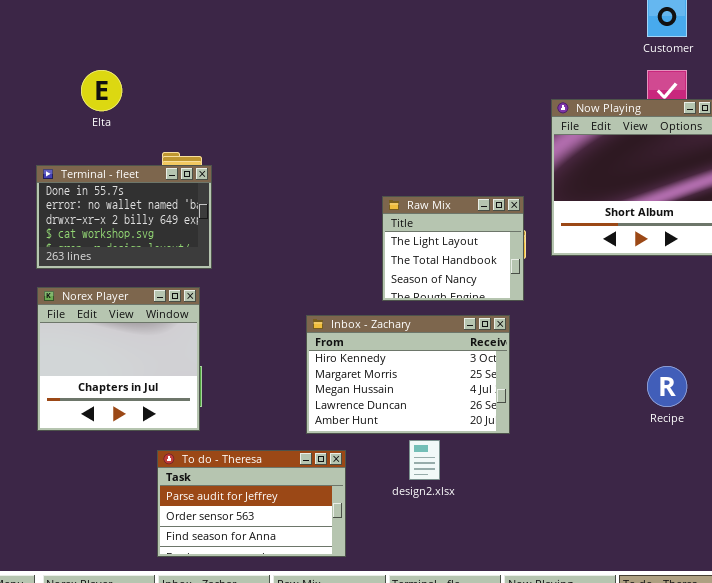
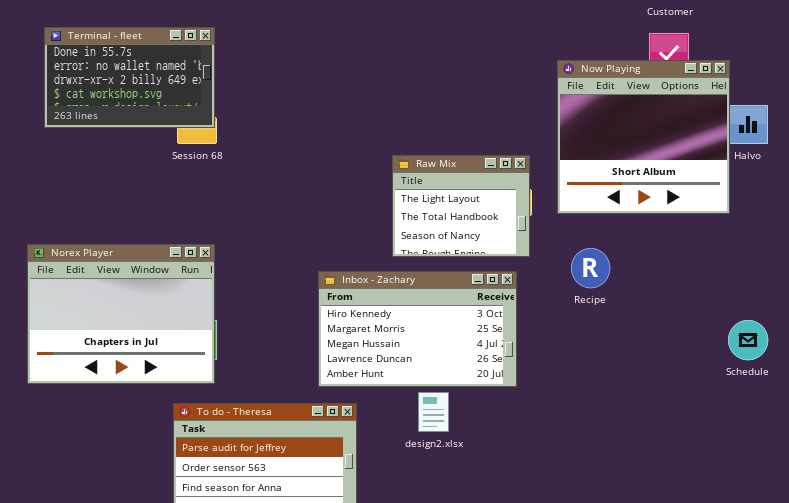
Terminal - fleet: [36,165,212,269] -> [44,27,215,128], moved
Norex Player: [37,287,200,431] -> [27,244,215,384], resized
Recipe: [647,366,687,407] -> [571,248,610,288], moved

